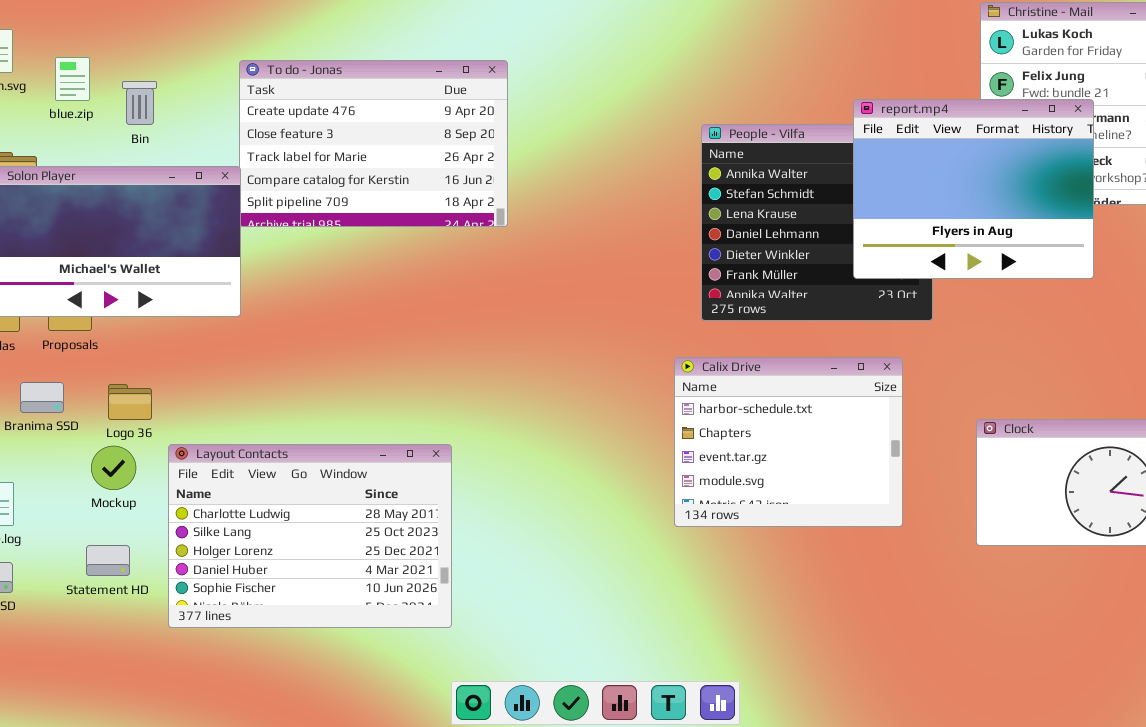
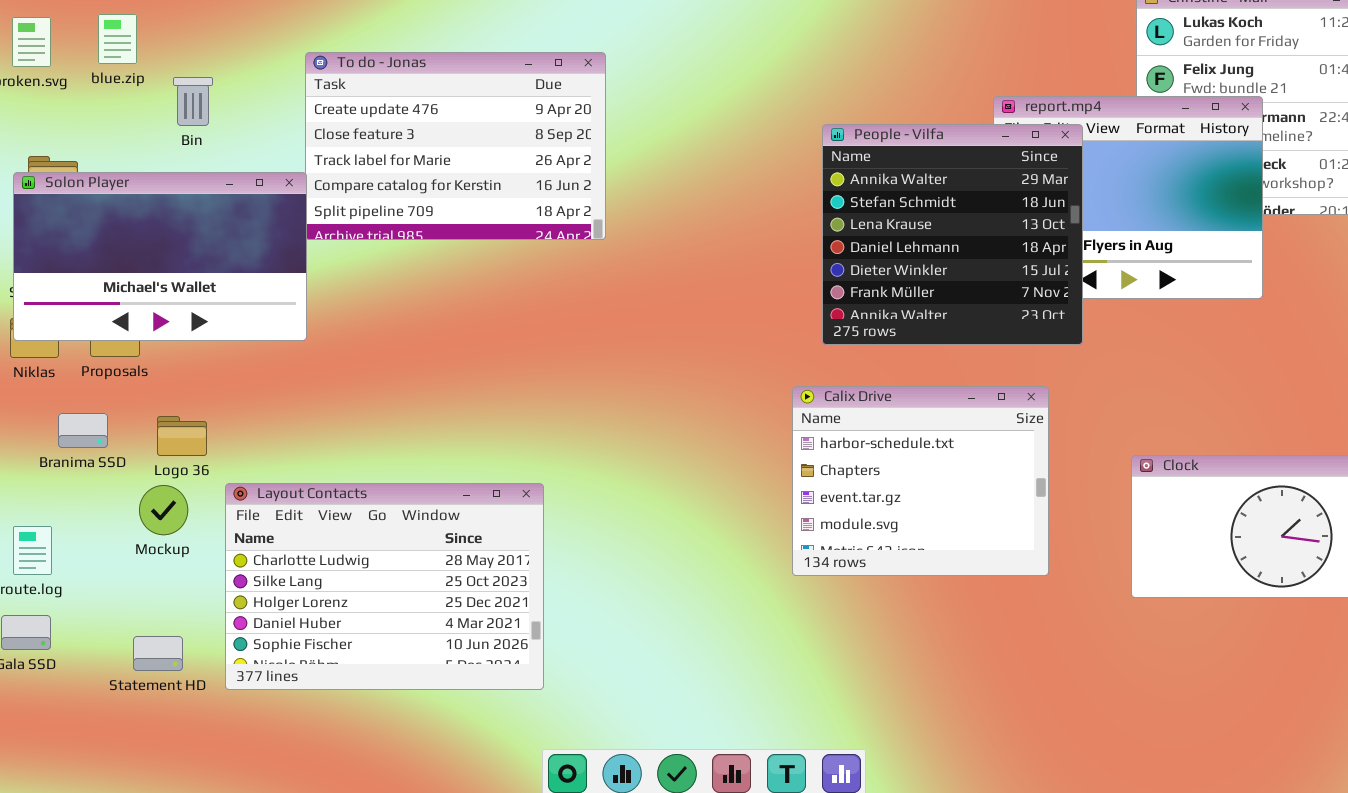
blue.zip: [55,57,90,101] -> [98,14,137,64], moved
People - Vilfa: [701,124,933,321] -> [822,124,1083,345], raised
Statement HD: [86,545,130,576] -> [133,636,183,671], moved

